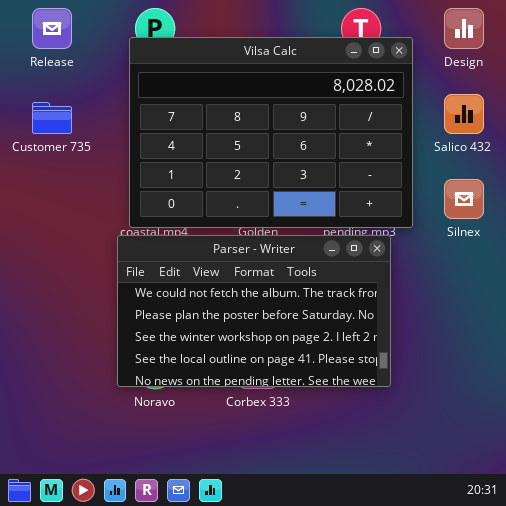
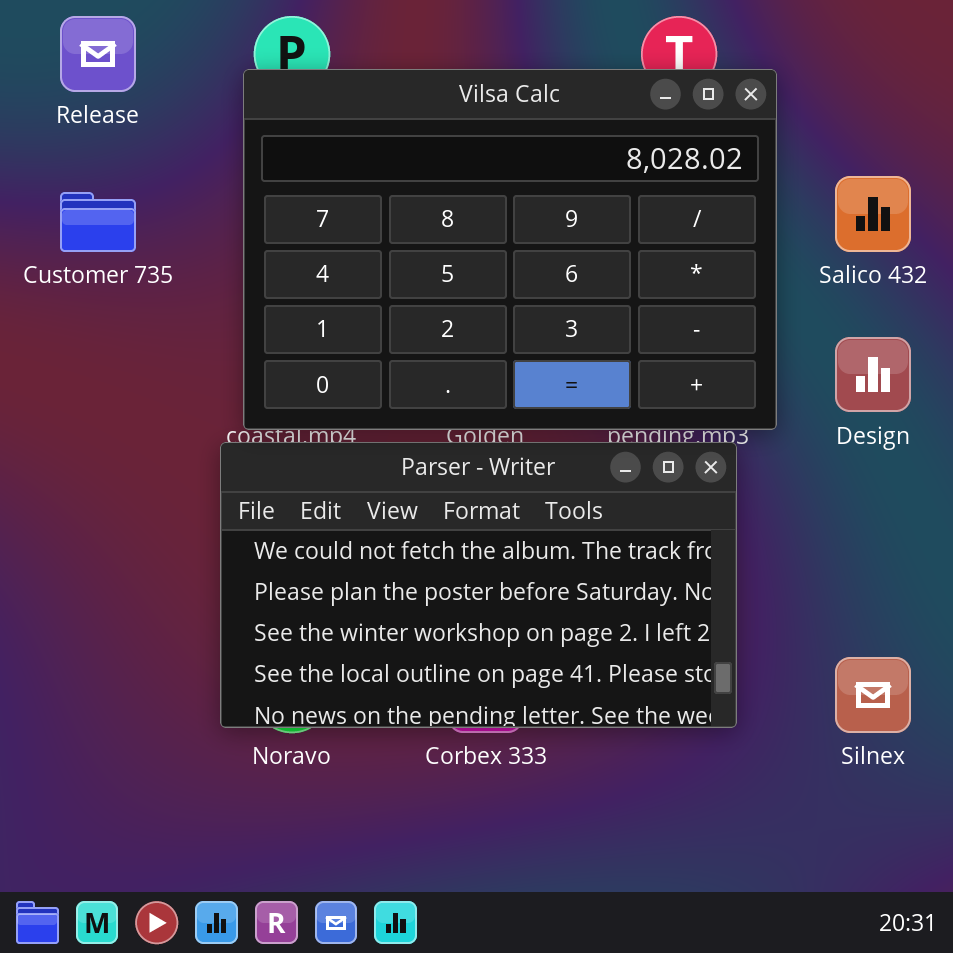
Design: [444,8,484,49] -> [835,337,911,412], moved
Silnex: [444,179,484,219] -> [835,657,911,733], moved

